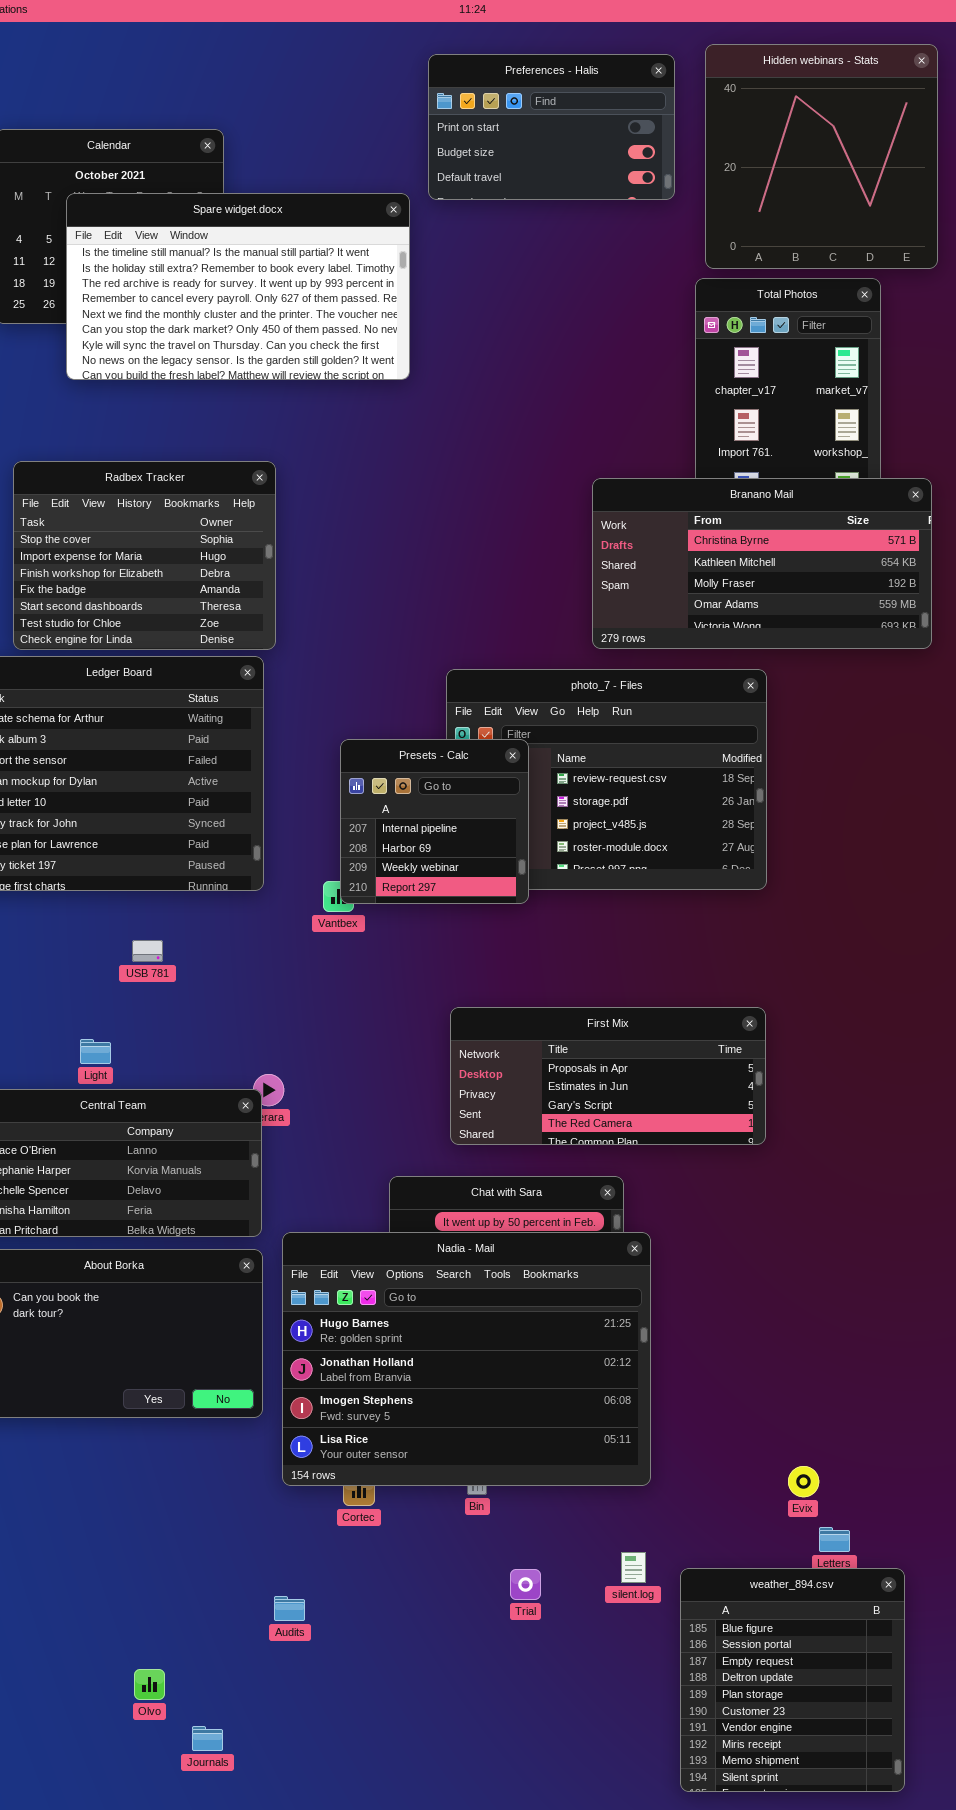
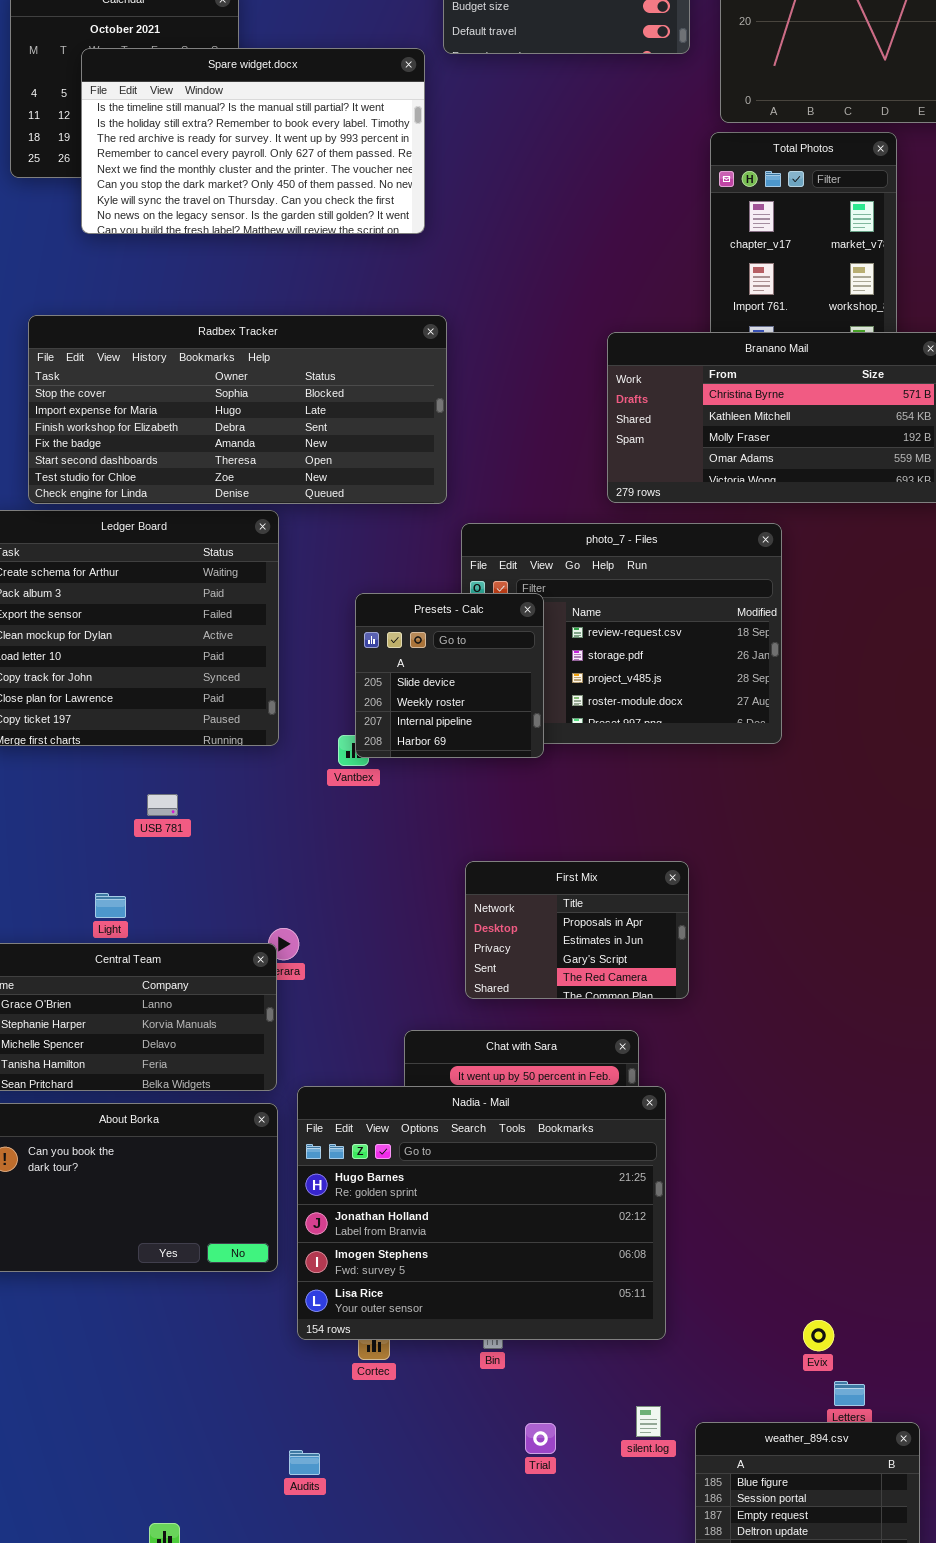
Radbex Tracker: [13,461,276,650] -> [28,315,447,504], resized
Presets - Calc: [340,739,529,904] -> [355,593,544,758], scrolled up 2 rows
First Mix: [450,1007,766,1145] -> [465,861,689,999], resized

